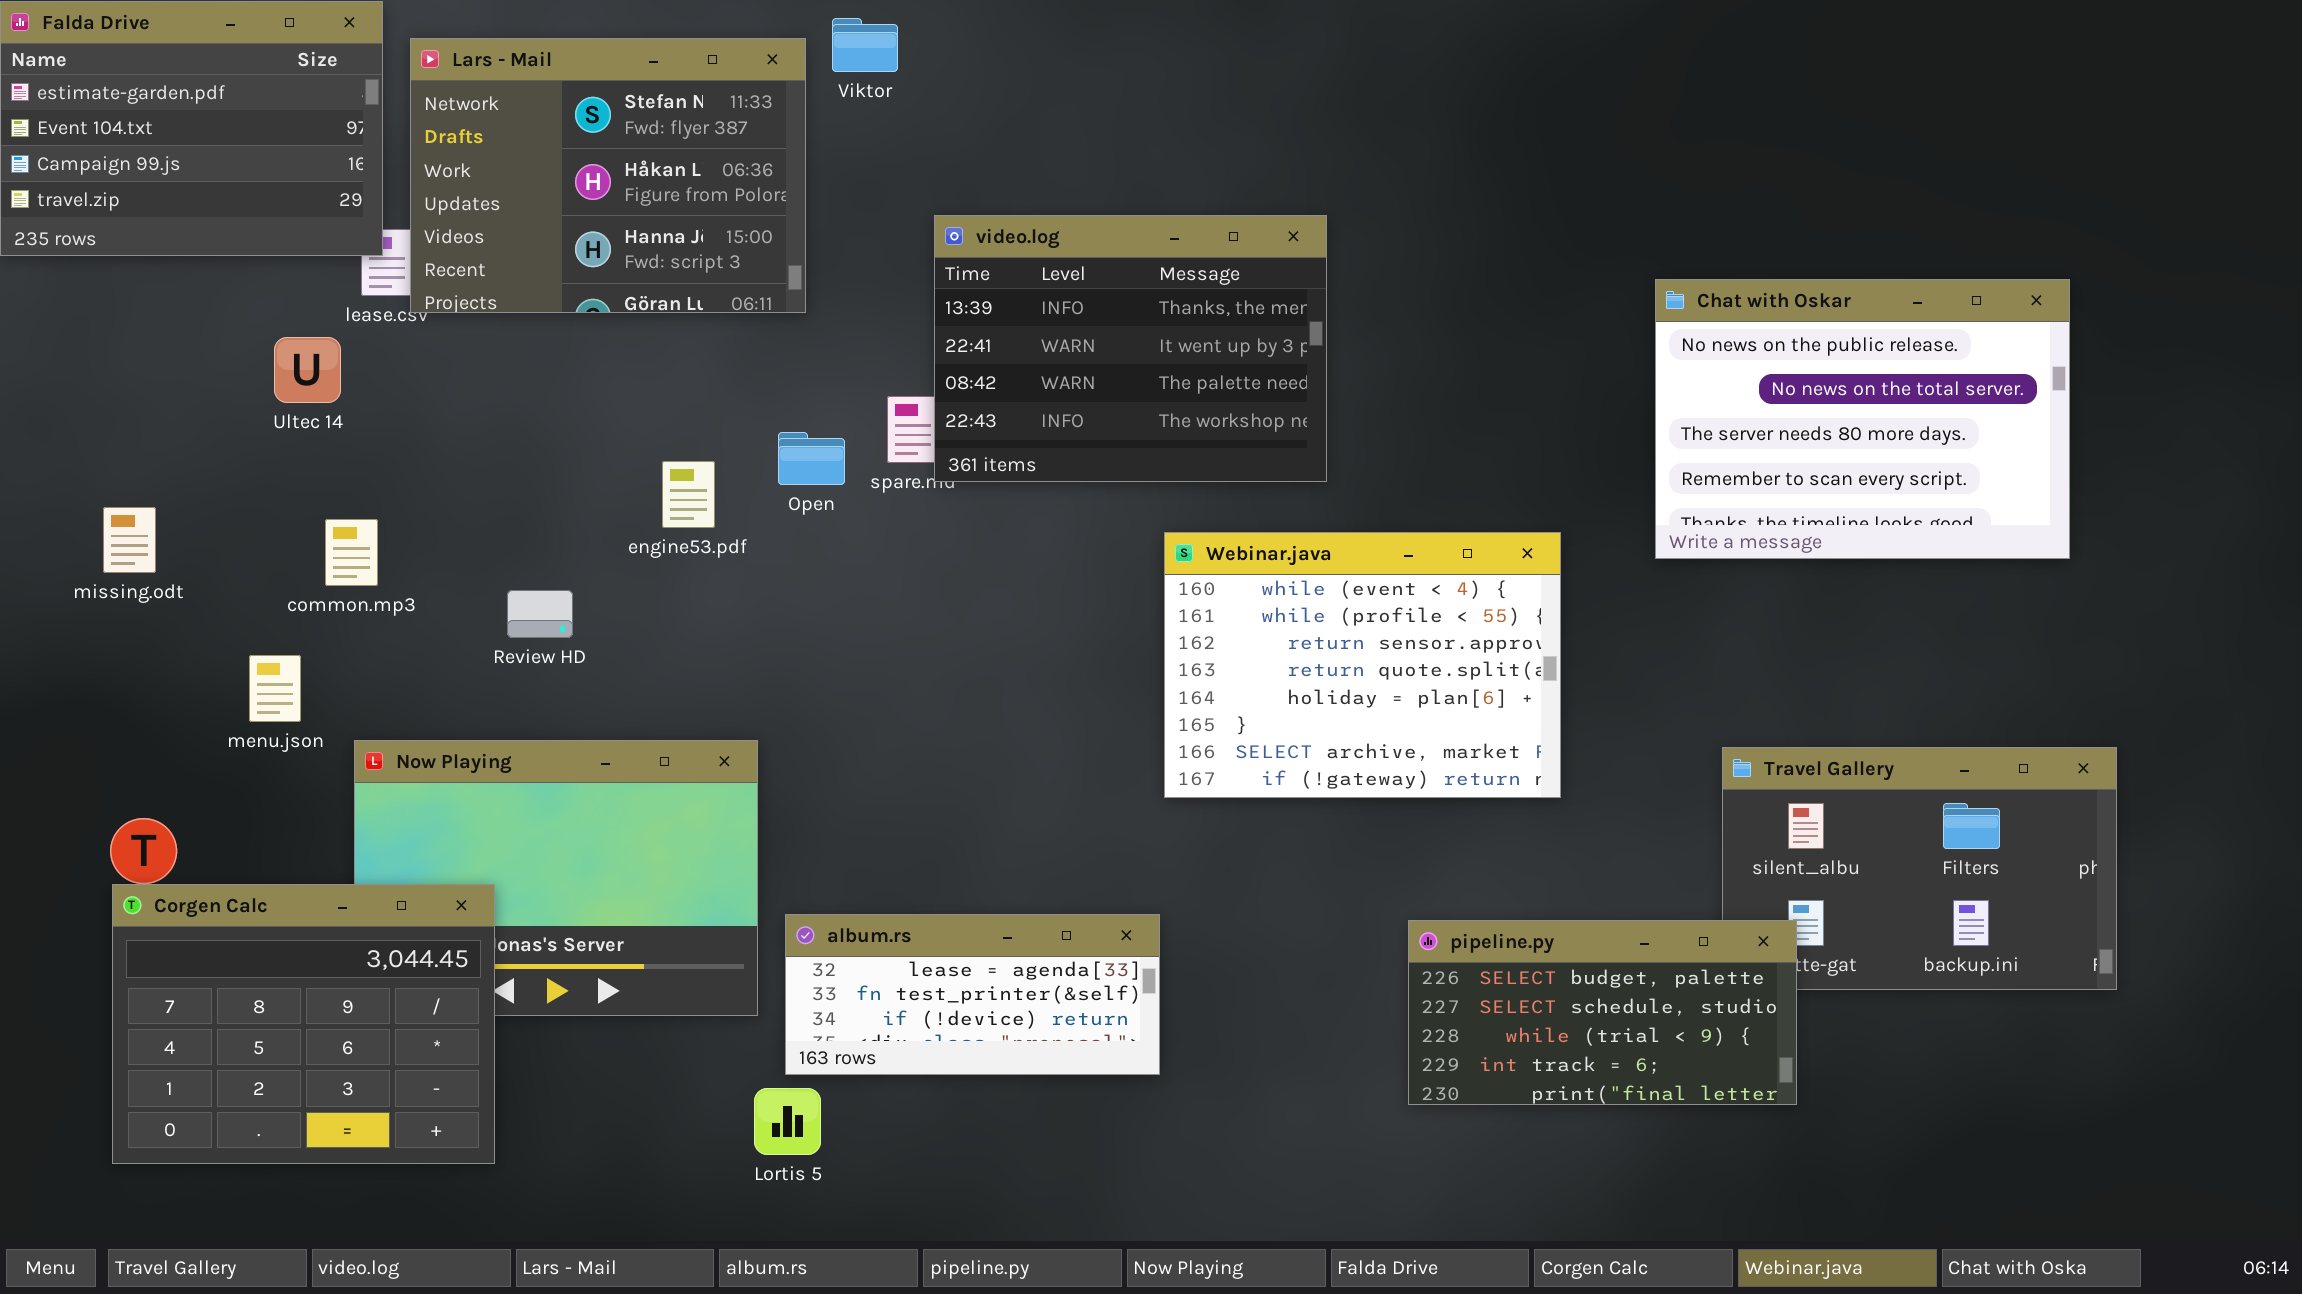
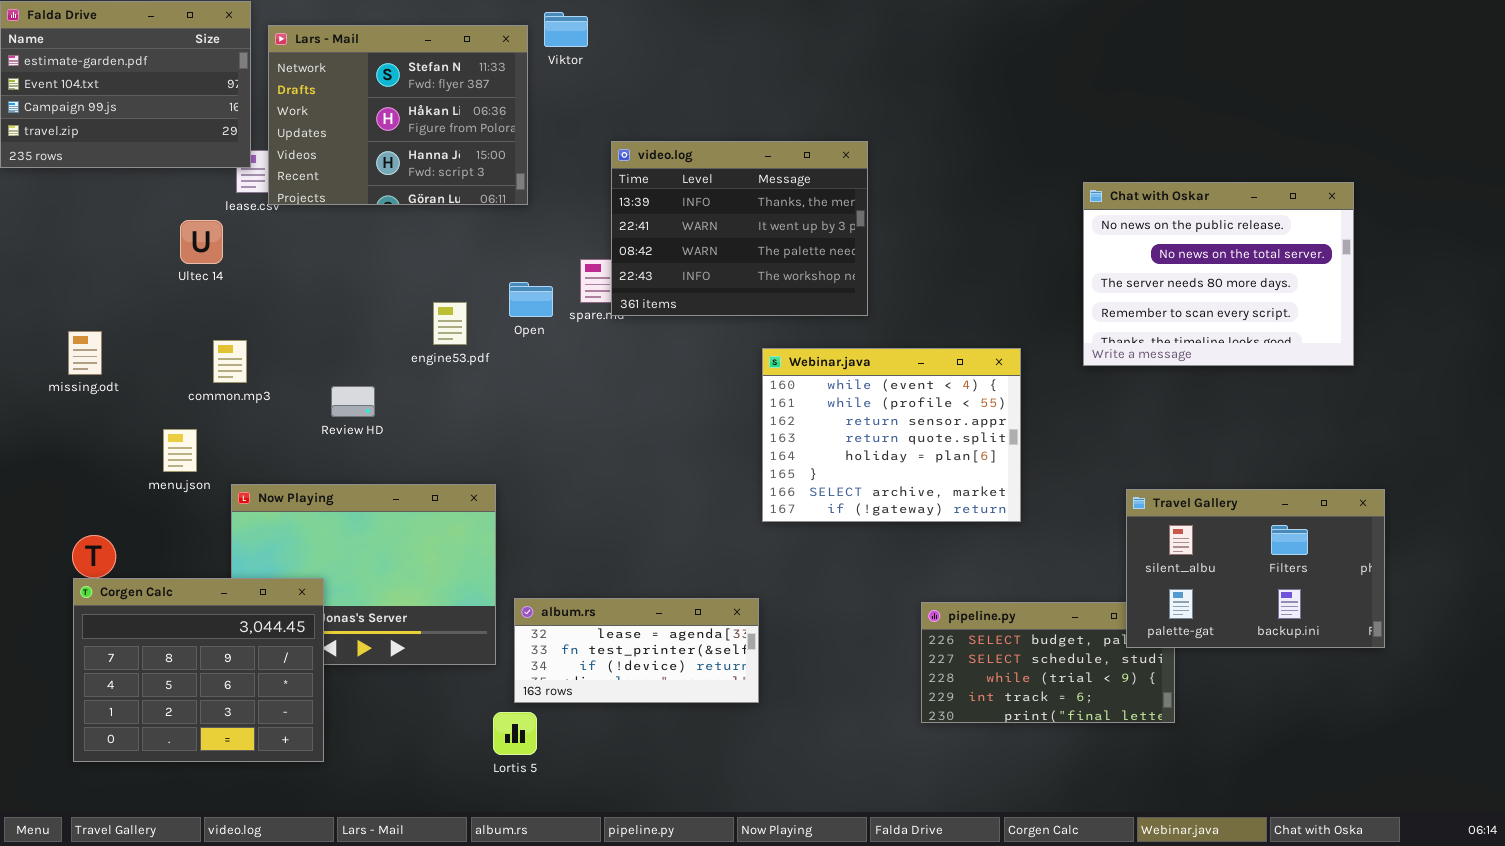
Travel Gallery: [1722,747,2117,990] -> [1126,489,1385,648], raised

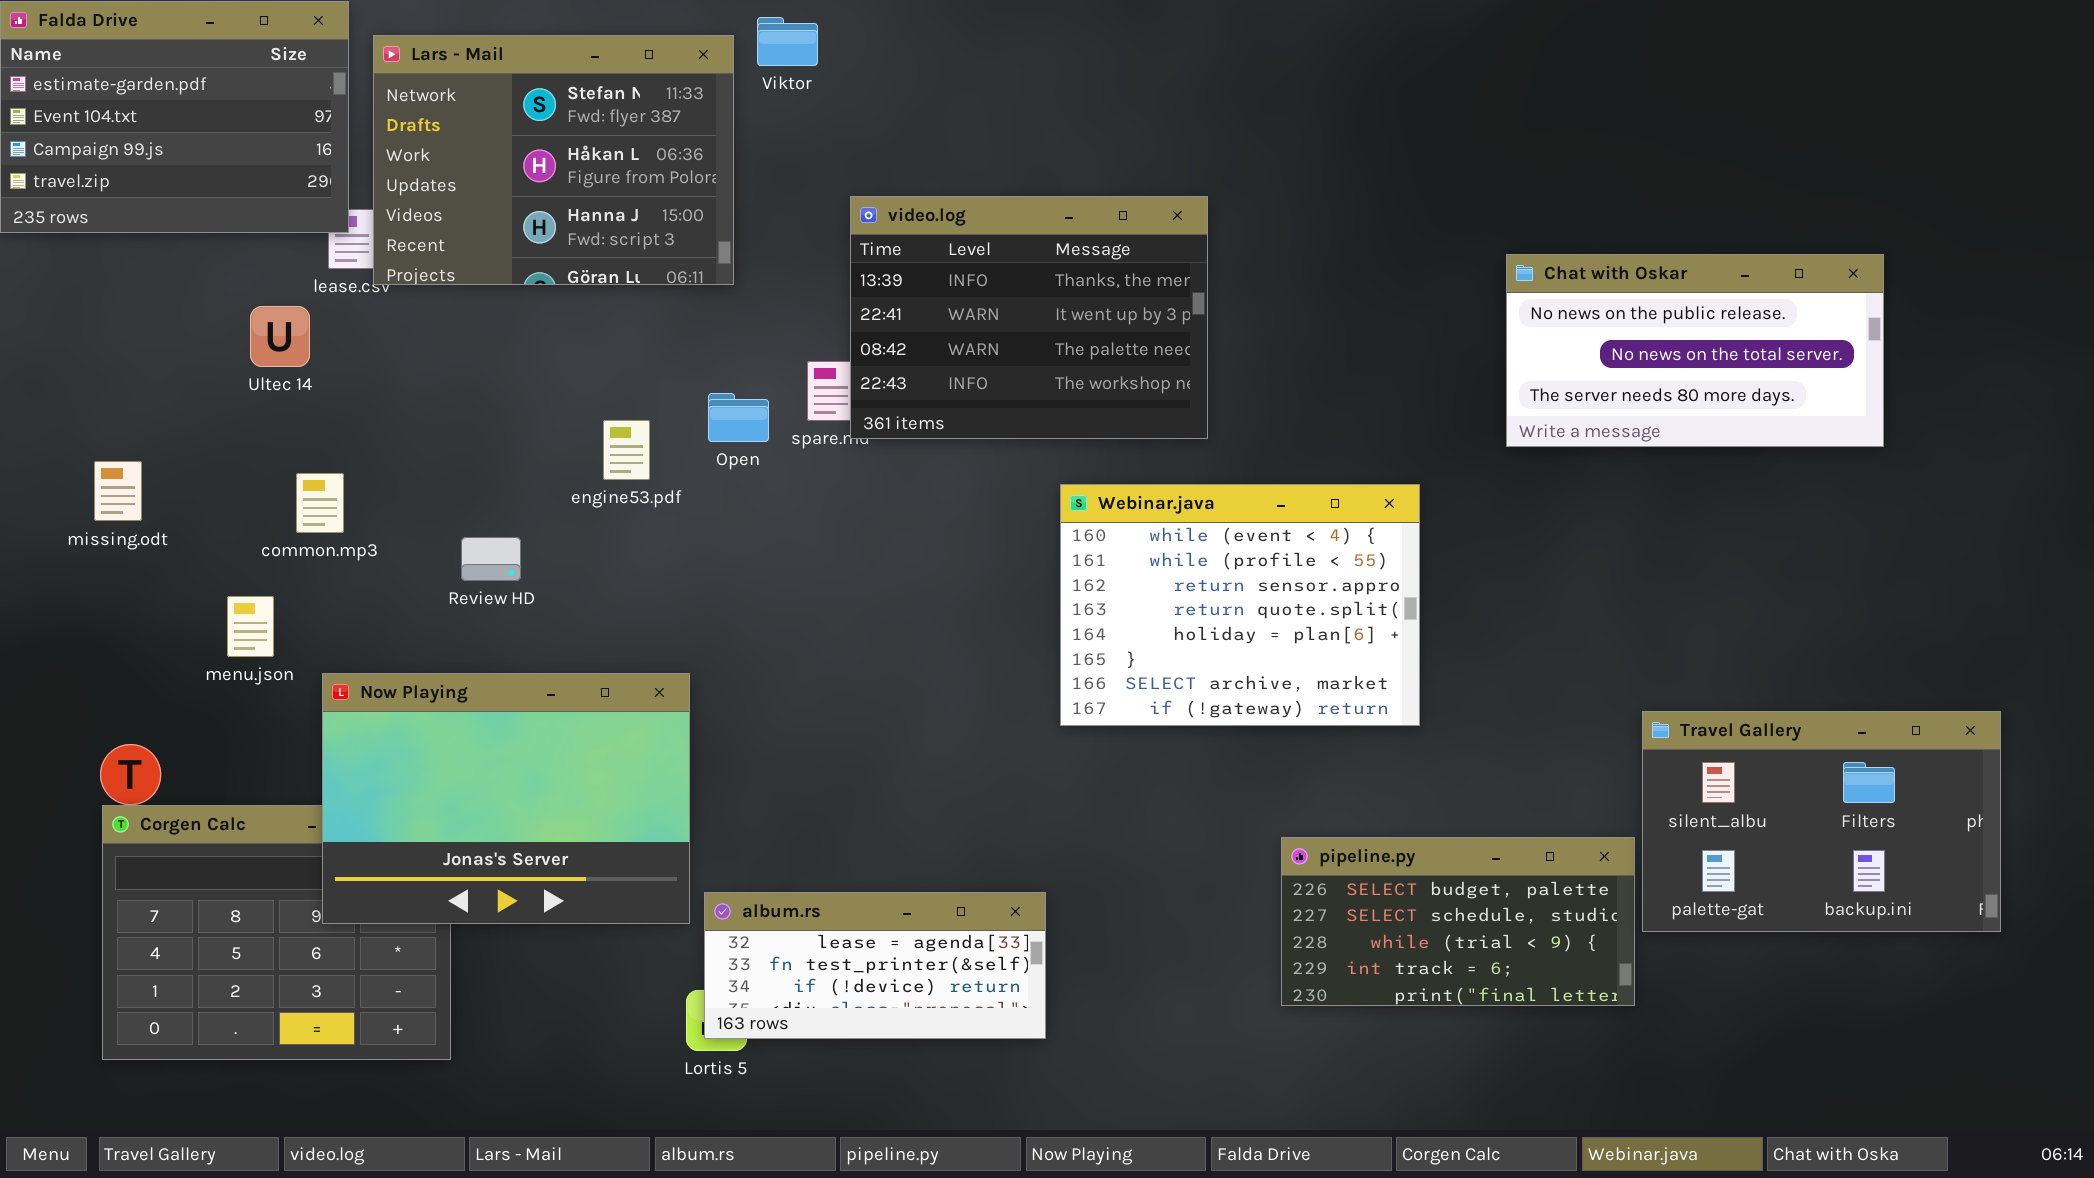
Chat with Oskar: [1083,182,1354,366] -> [1506,254,1884,447], resized
Now Playing: [231,484,496,665] -> [322,673,690,924], raised
Travel Gallery: [1126,489,1385,648] -> [1642,711,2001,932], moved
album.rs: [514,598,759,703] -> [704,892,1046,1039], moved

